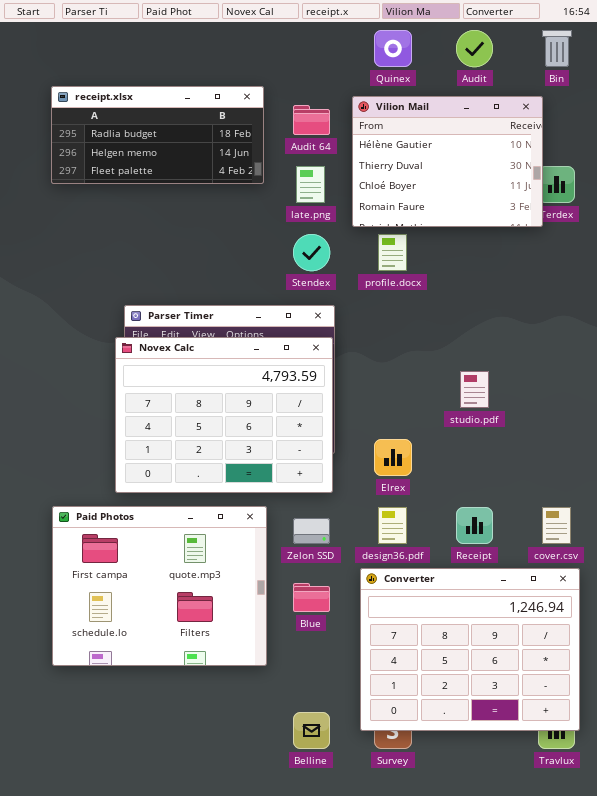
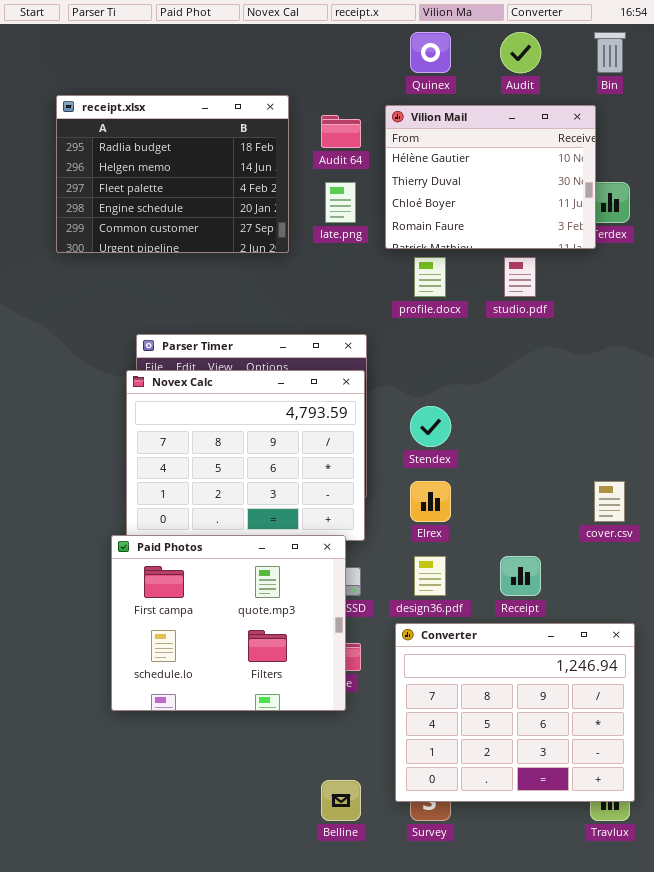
receipt.xlsx: [51,86,264,184] -> [56,95,289,253], resized
Stendex: [293,234,330,271] -> [410,406,451,447], moved
studio.pdf: [460,371,489,408] -> [504,257,536,297], moved
Paid Photos: [52,506,267,666] -> [111,535,346,711], moved
cover.csv: [542,507,571,544] -> [594,481,625,522], moved

